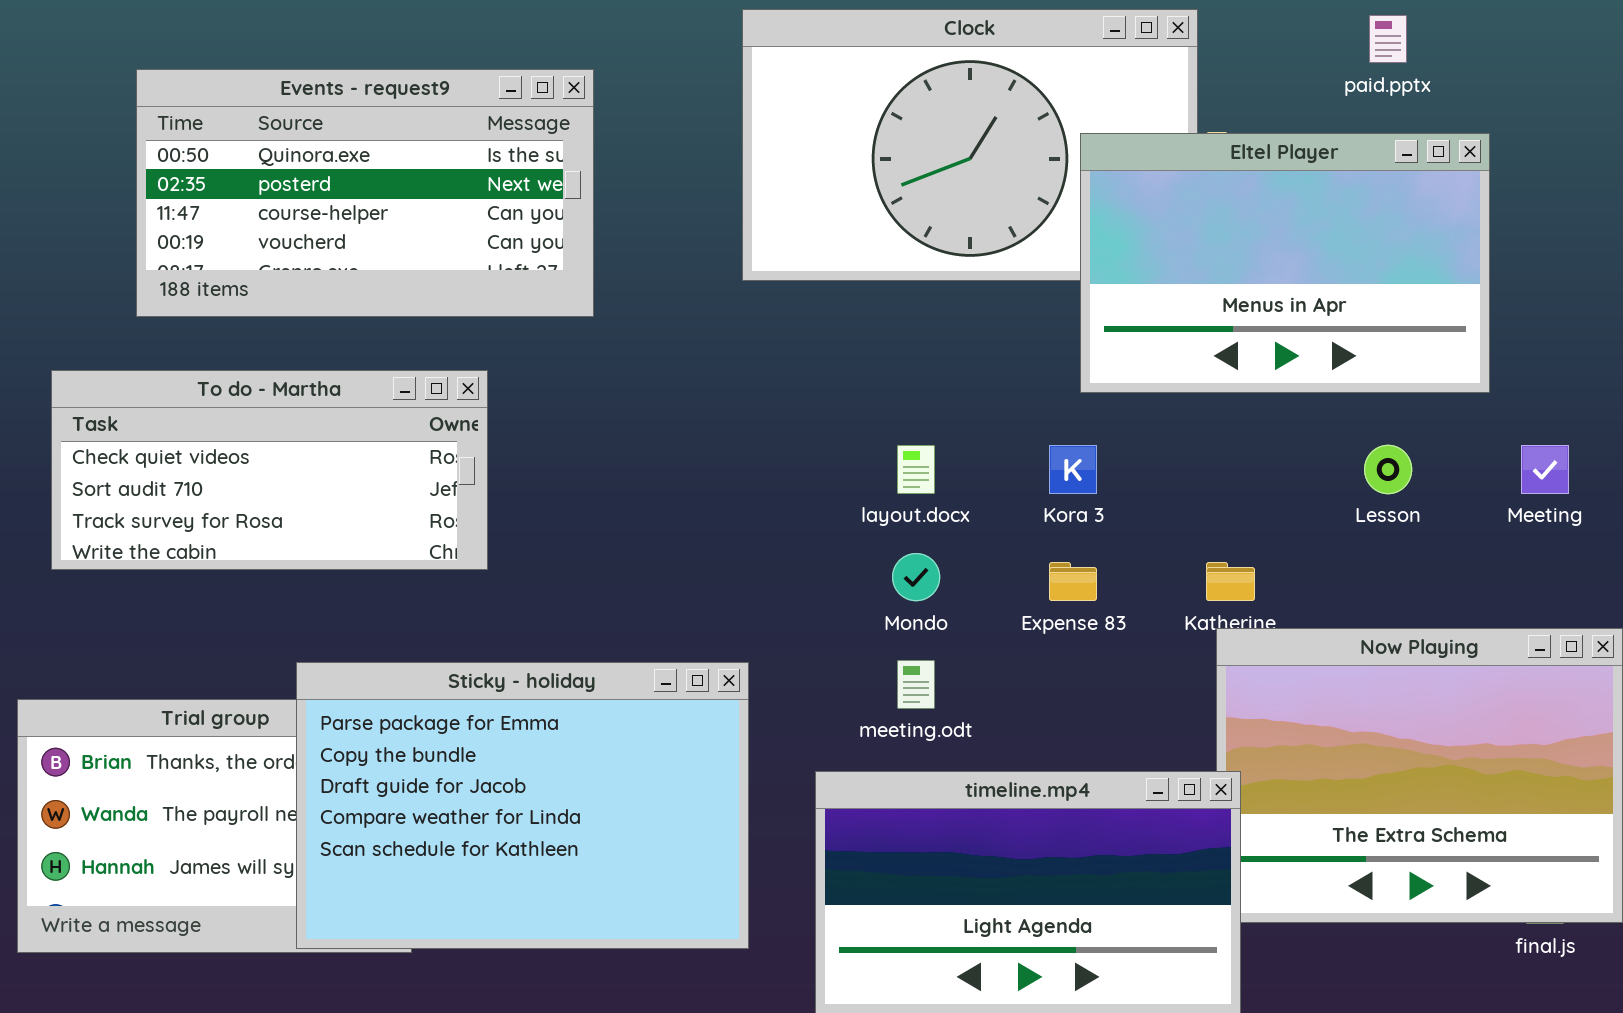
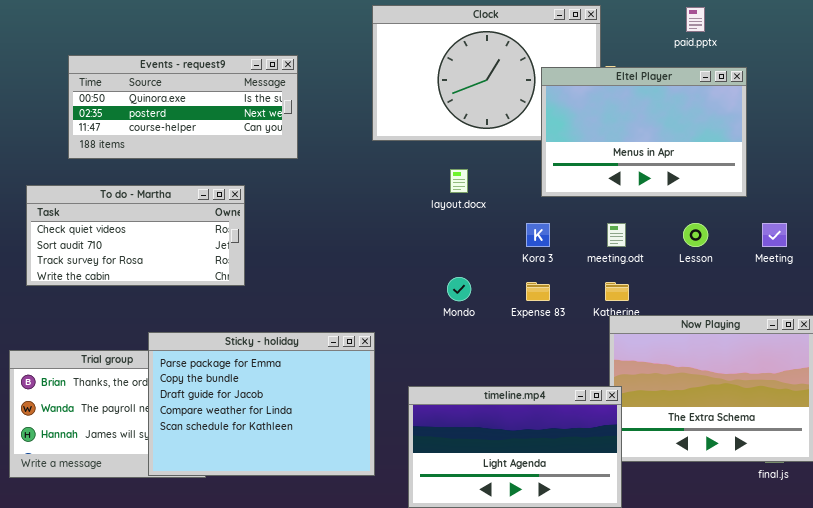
Events - request9: [136,69,594,317] -> [68,55,298,159], resized
layout.docx: [897,445,935,494] -> [450,169,468,193], moved
meeting.odt: [897,660,935,709] -> [607,223,626,247], moved

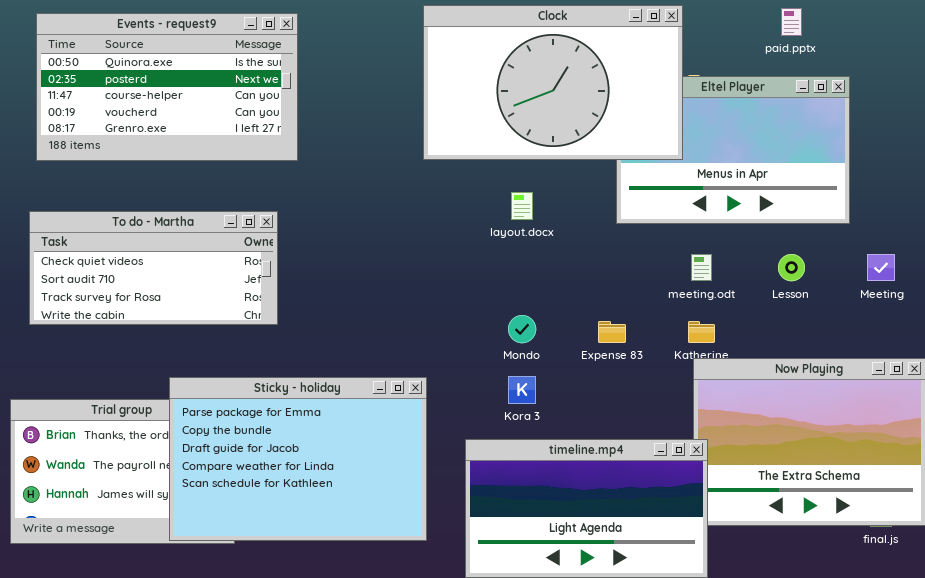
Clock: [372,5,601,141] -> [423,5,683,160], raised
Events - request9: [68,55,298,159] -> [36,13,298,161], moved, resized
Kora 3: [526,223,550,247] -> [508,376,536,404], moved

